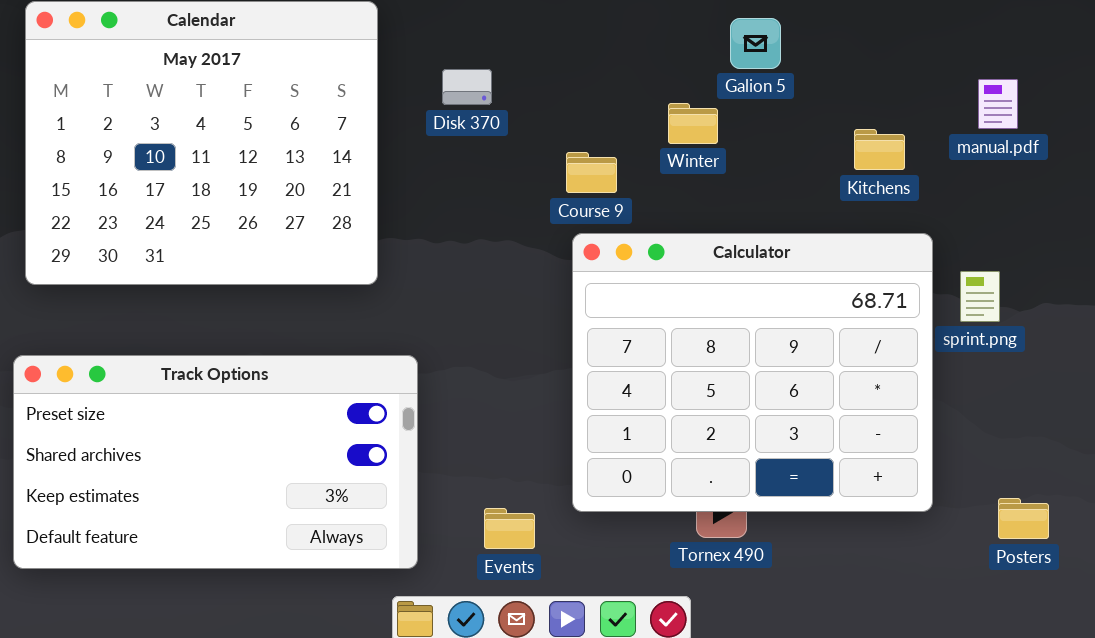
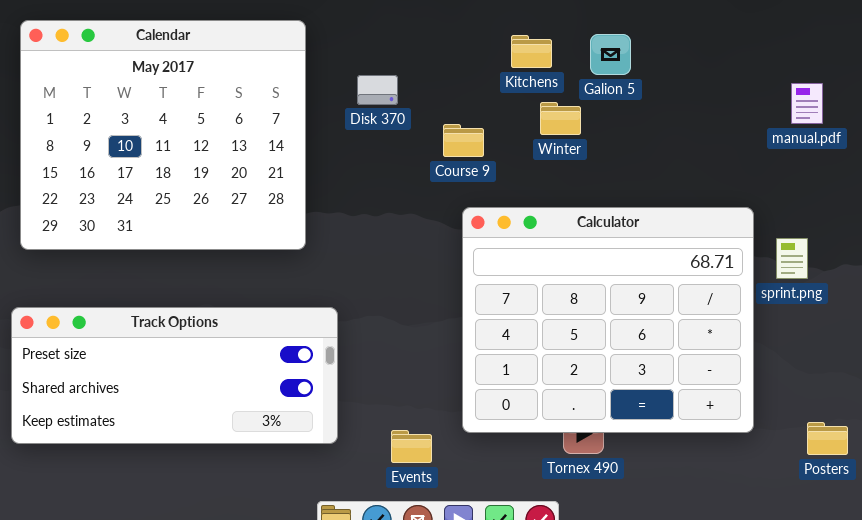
Kitchens: [854,129,905,170] -> [511,35,552,68], moved
Course 9: [566,152,617,193] -> [443,124,484,157], moved
Track Options: [13,355,418,569] -> [11,307,338,444], resized

